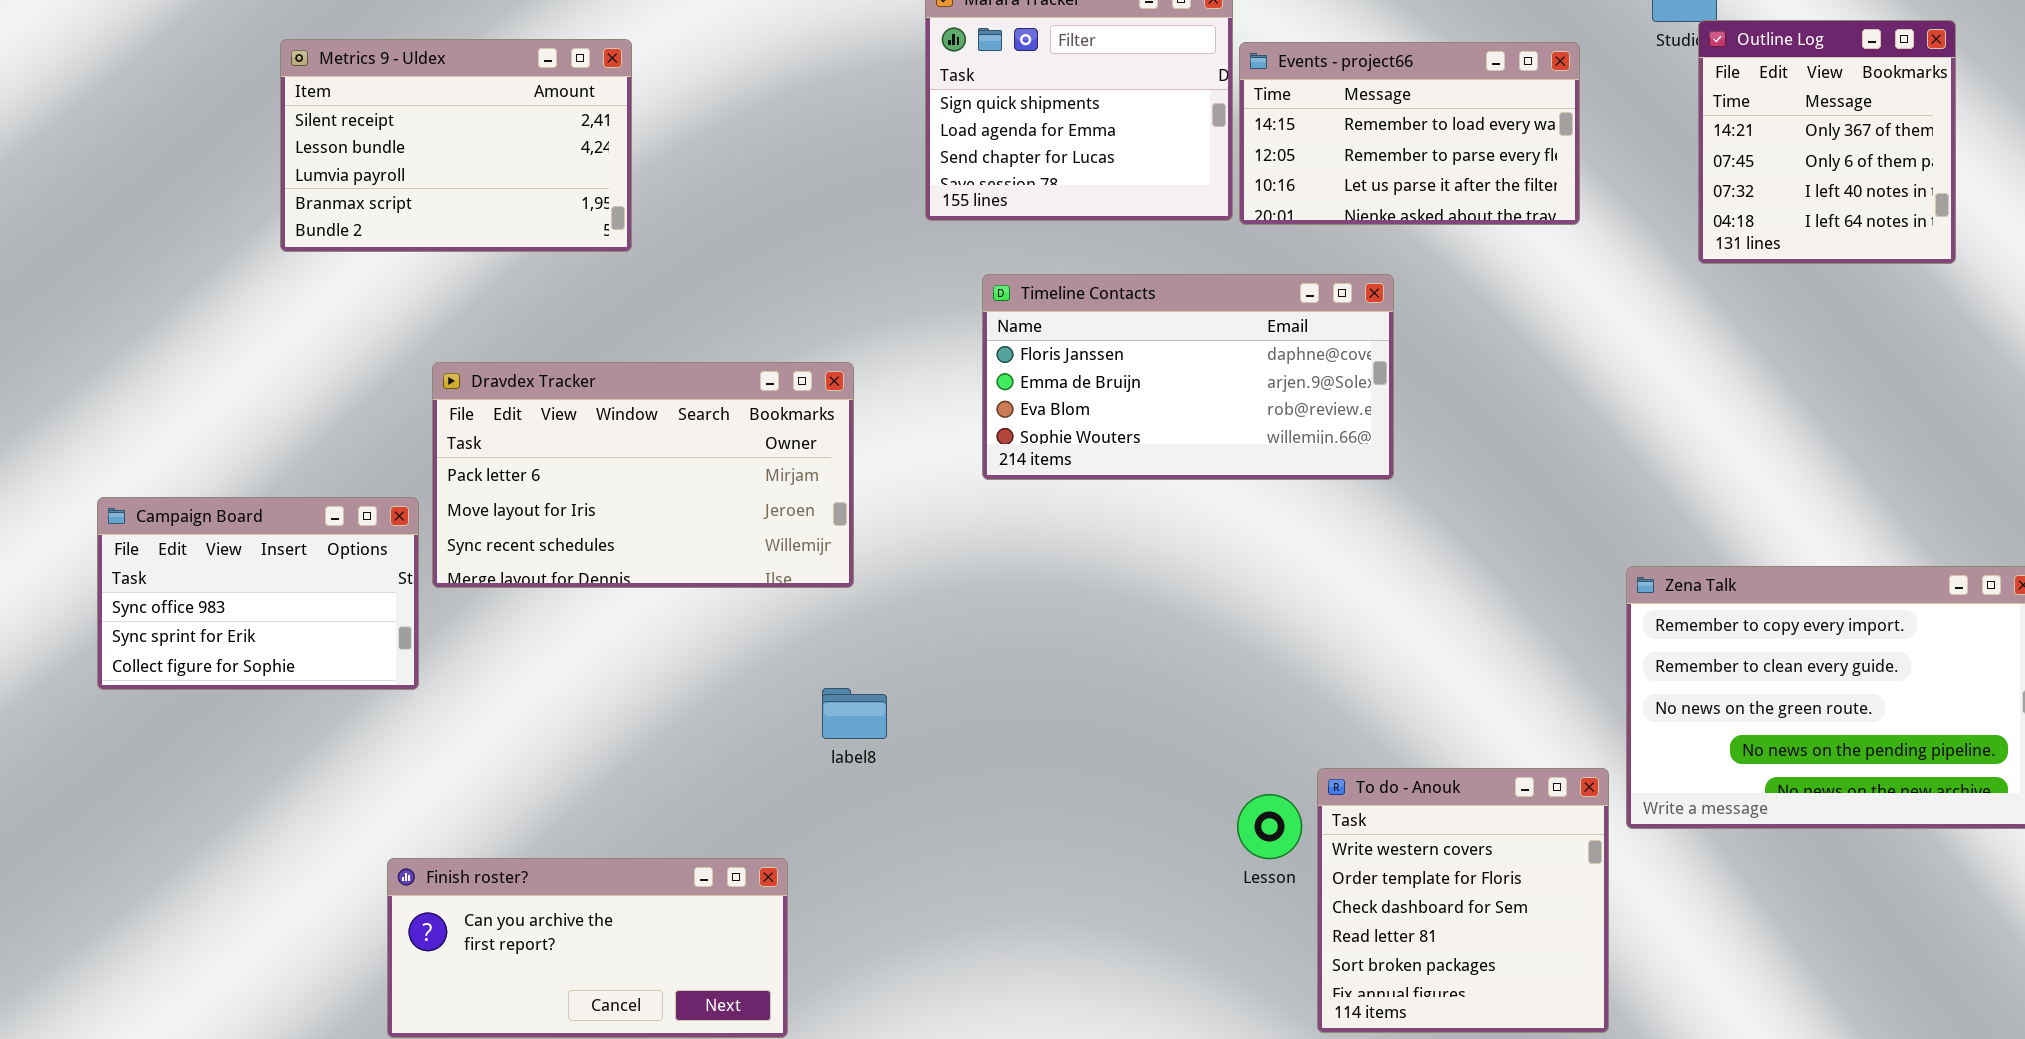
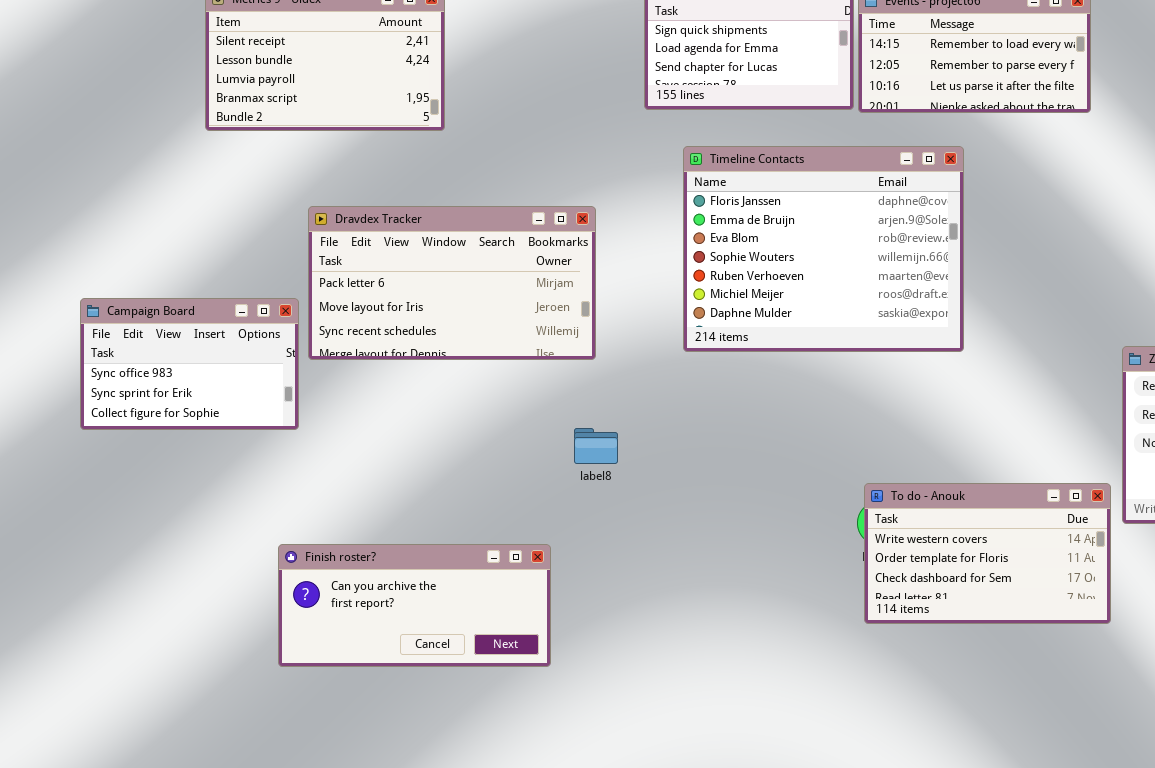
Timeline Contacts: [982,274,1394,480] -> [683,146,964,352], resized
To do - Anouk: [1317,768,1609,1033] -> [864,483,1111,624], resized

